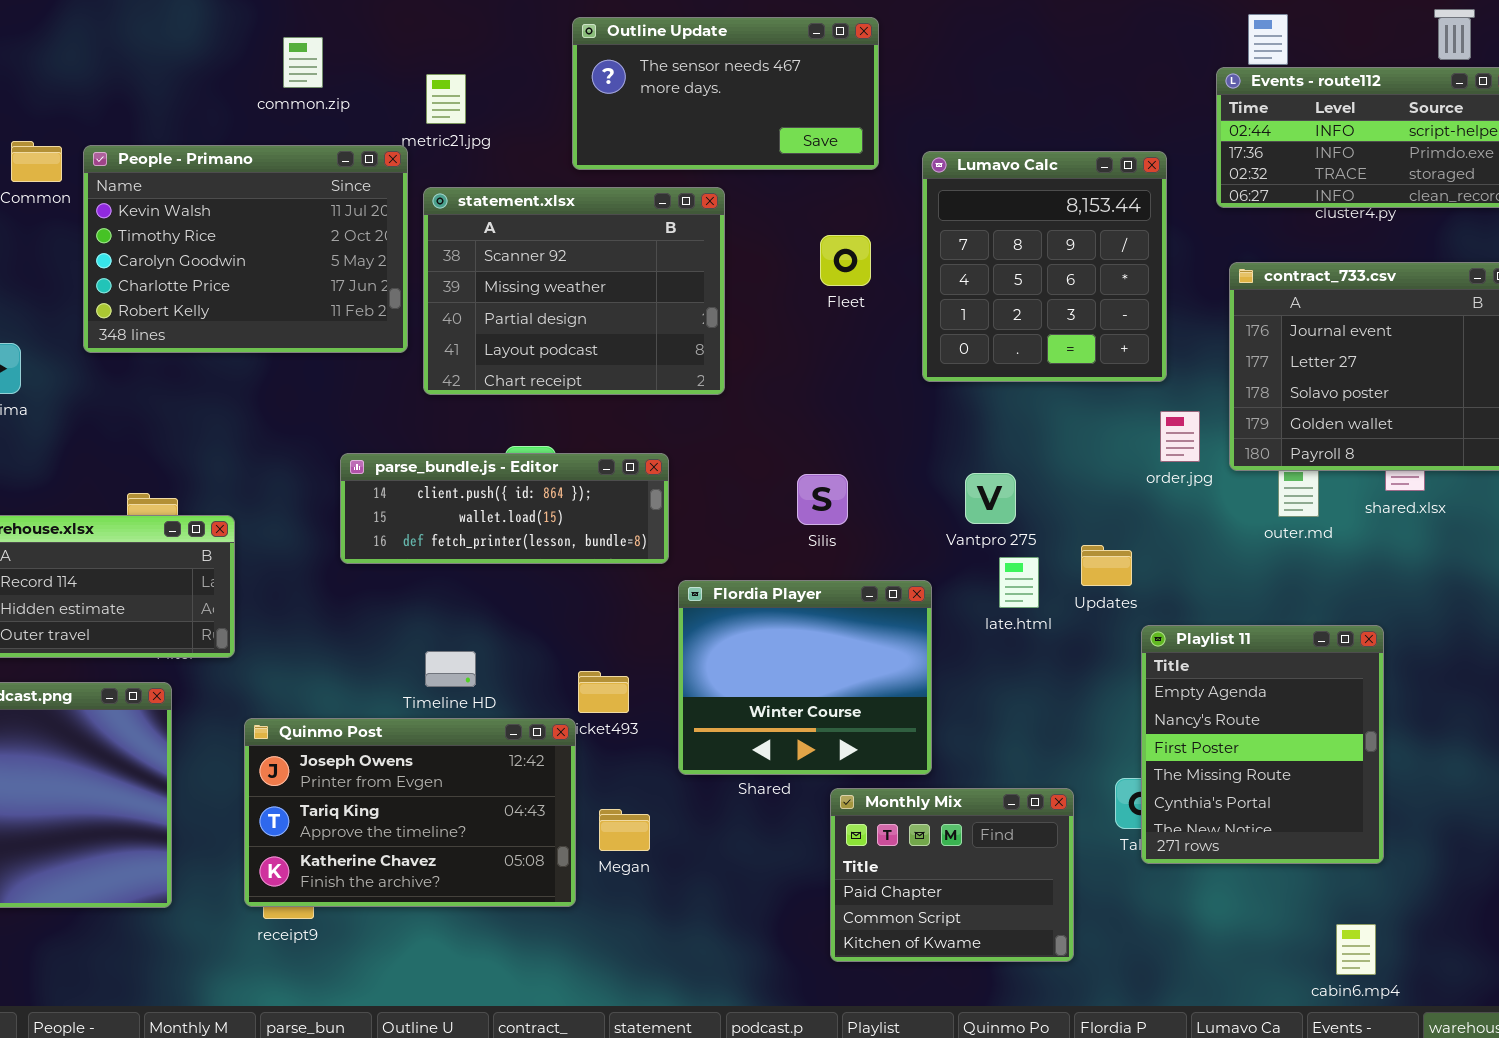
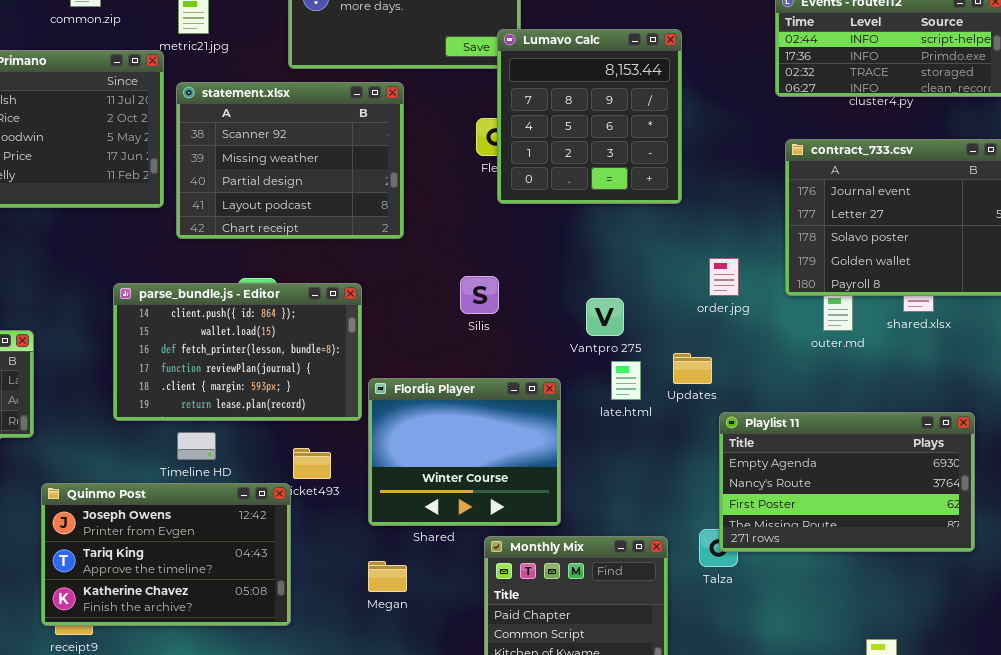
Lumavo Calc: [922,151,1167,382] -> [497,29,682,204], moved
order.jpg: [1160,411,1200,462] -> [709,258,739,296], moved
parse_bundle.js - Editor: [340,453,669,564] -> [113,283,362,421], resized
Silis: [797,474,848,525] -> [460,276,499,314], moved
Playlist 11: [1141,625,1384,864] -> [719,412,975,552], resized
Megan: [599,809,650,851] -> [368,561,407,592], moved

